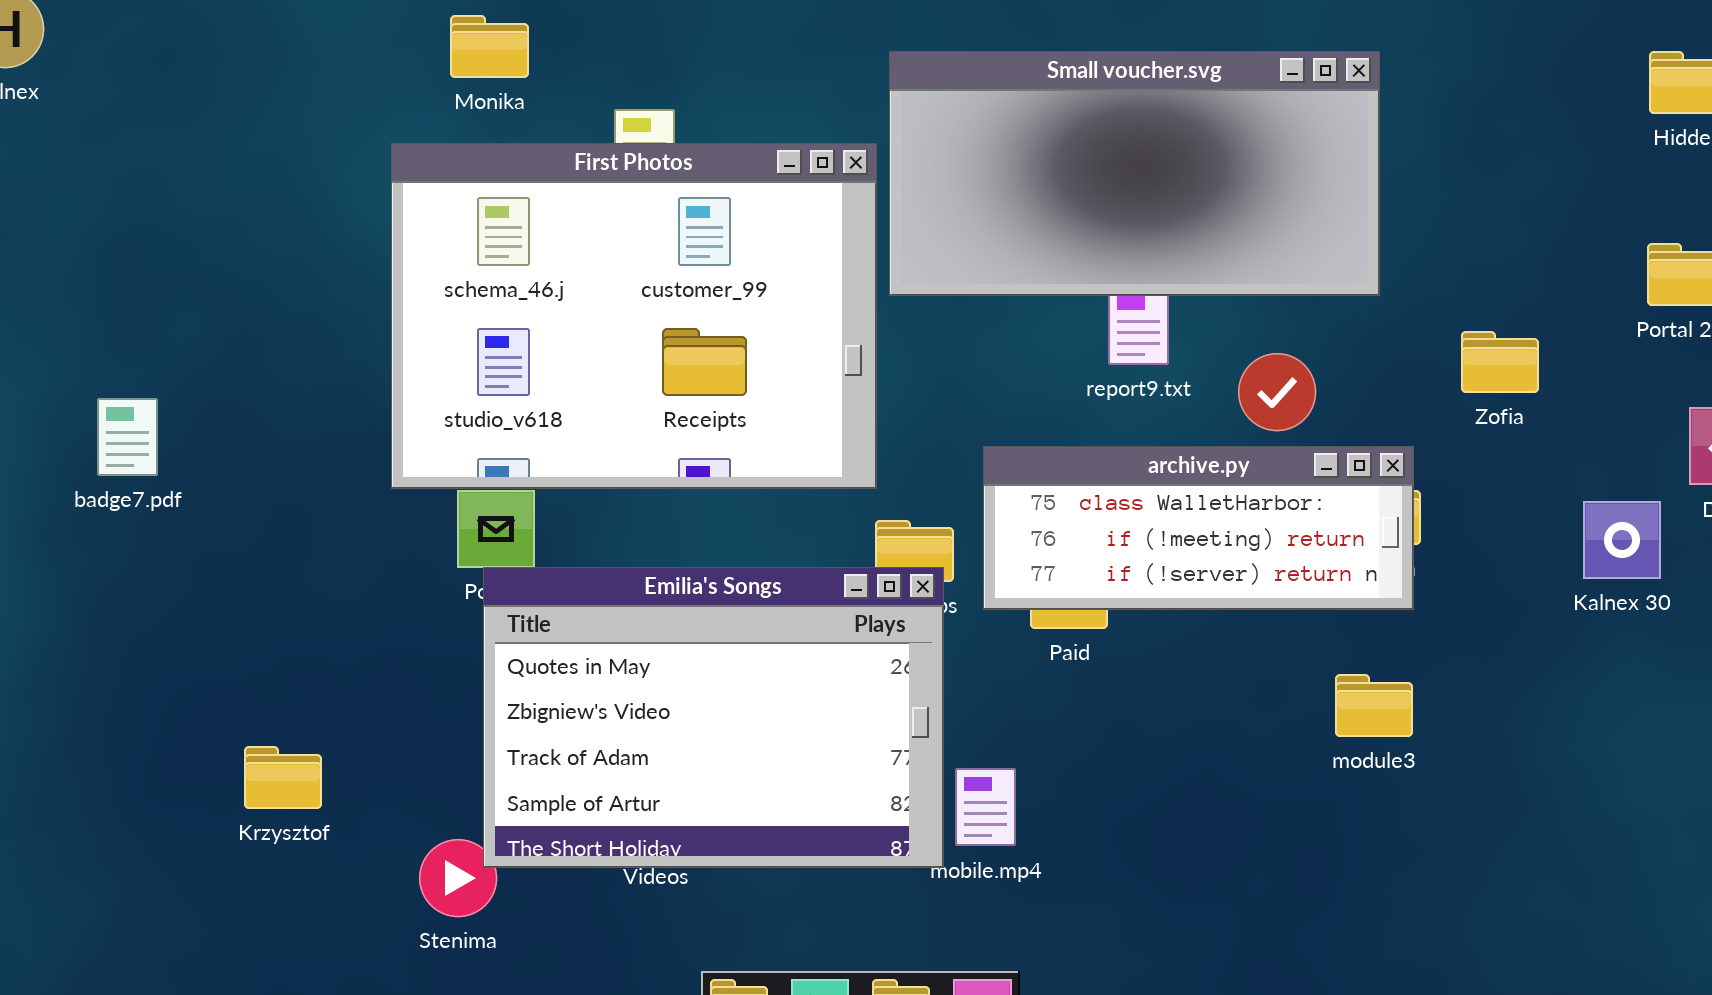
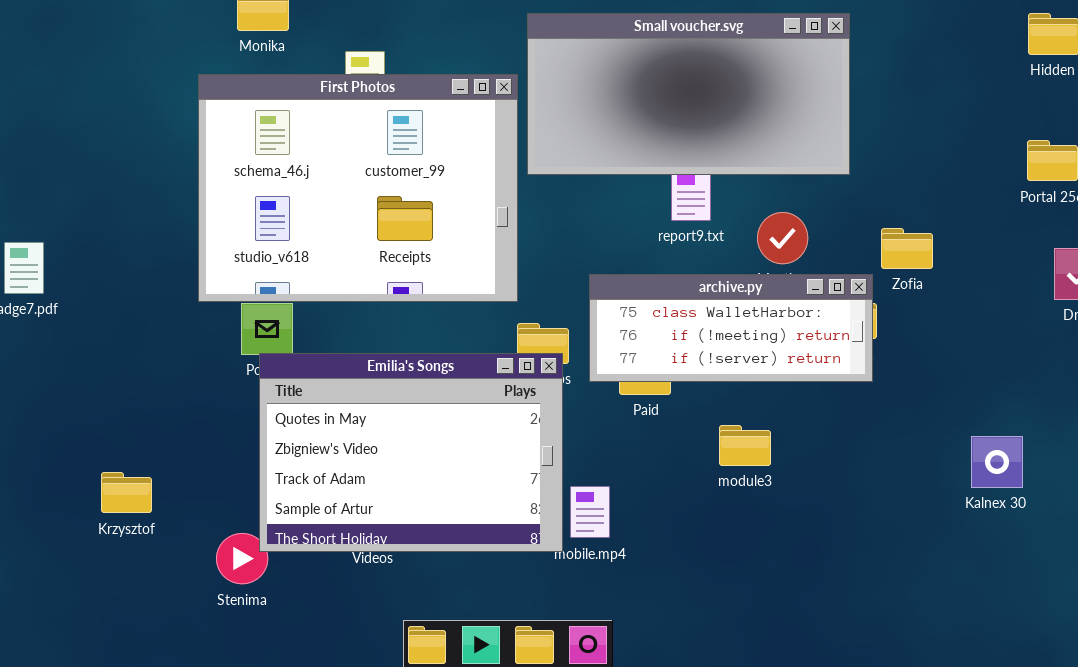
Zofia: [1461,331,1539,393] -> [881,228,933,269], moved
Kalnex 30: [1583,501,1661,579] -> [971,436,1023,488], moved
module3: [1335,674,1413,737] -> [719,425,771,466], moved

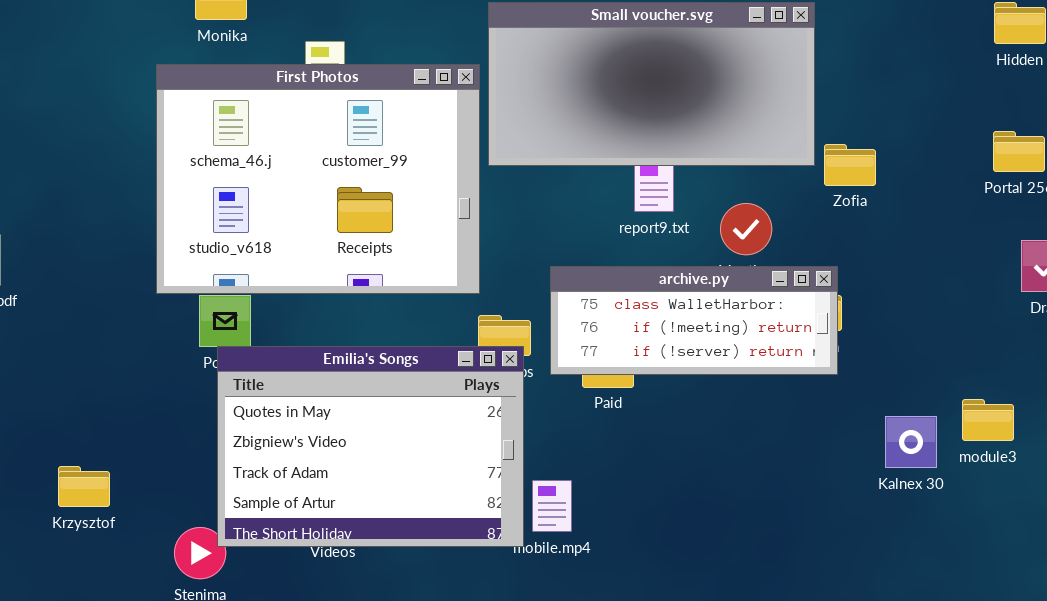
Zofia: [881,228,933,269] -> [824,144,876,186], moved
module3: [719,425,771,466] -> [962,399,1014,441], moved
Kalnex 30: [971,436,1023,488] -> [885,416,937,468], moved

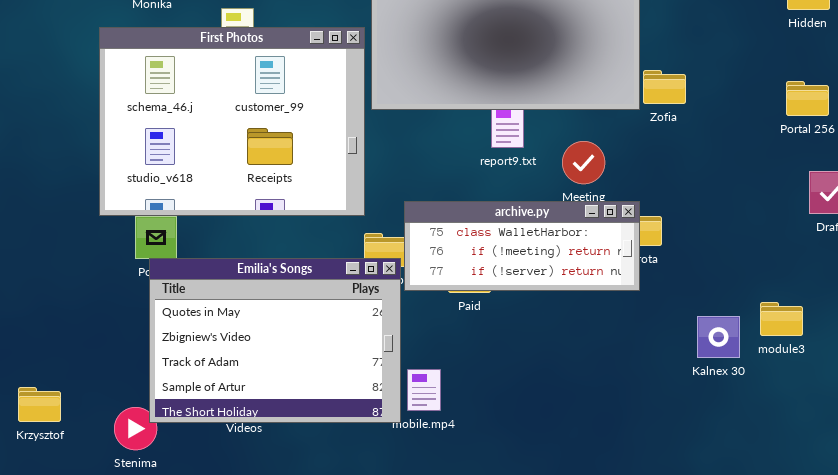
Zofia: [824,144,876,186] -> [643,70,686,104], moved
archive.py: [550,266,838,375] -> [404,201,640,291], moved
Krzysztof: [58,466,110,507] -> [18,387,61,422], moved

